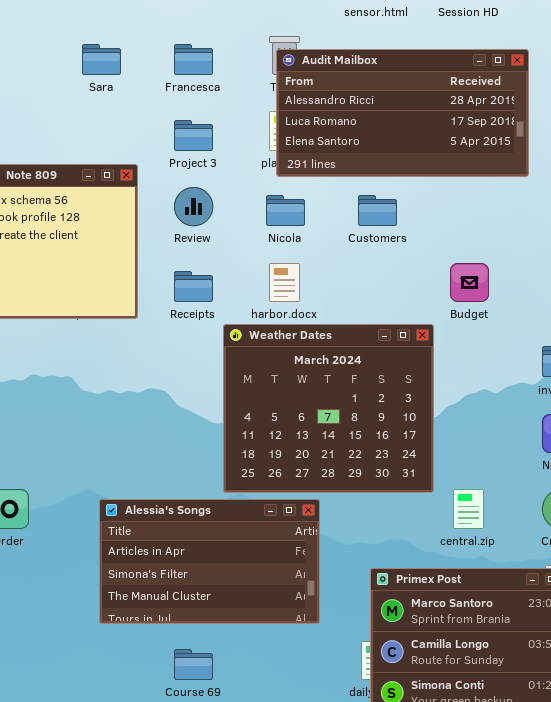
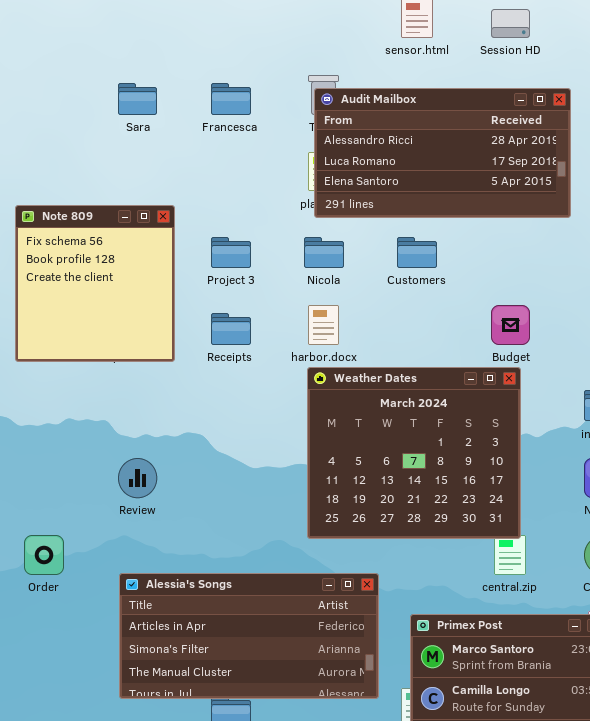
Project 3: [174,120,213,151] -> [211,237,251,268], moved
Review: [174,187,213,226] -> [118,458,157,498], moved
Weather Dates: [223,324,434,493] -> [307,367,521,539], moved
Alessia's Songs: [99,499,320,624] -> [119,573,379,699], moved, resized

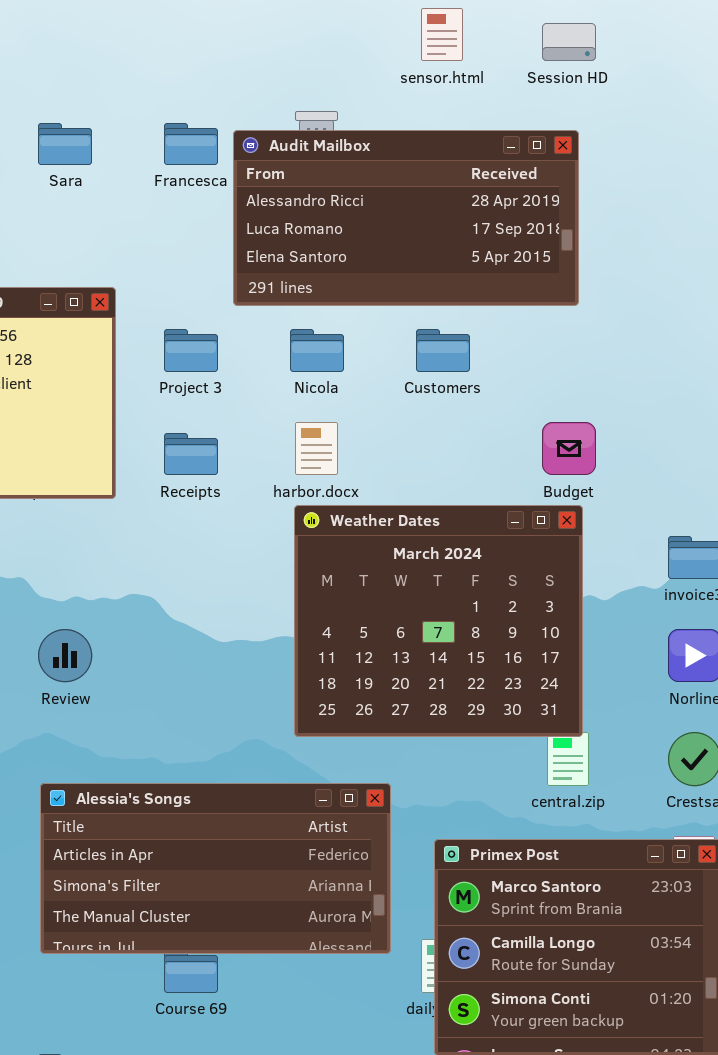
Audit Mailbox: [314,88,571,218] -> [233,130,579,306], moved

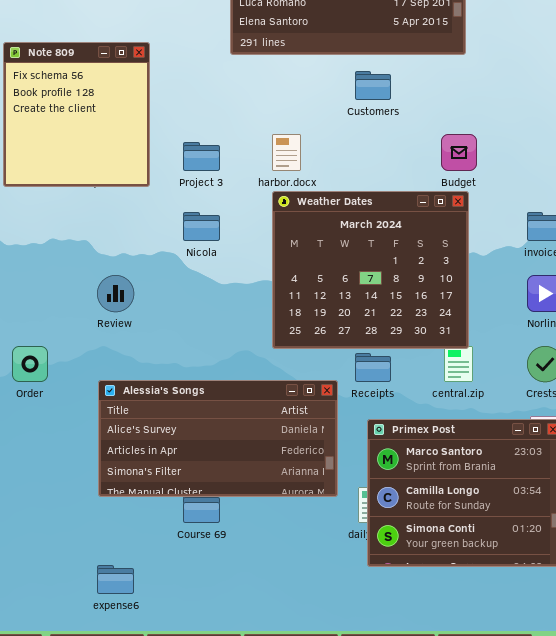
Project 3: [164,329,218,372] -> [183,142,220,171], moved
Nicola: [290,329,344,372] -> [183,212,220,241], moved
Receipts: [164,433,218,475] -> [355,353,391,382], moved
Alessia's Songs: [40,783,391,954] -> [98,380,338,497], scrolled up 1 row

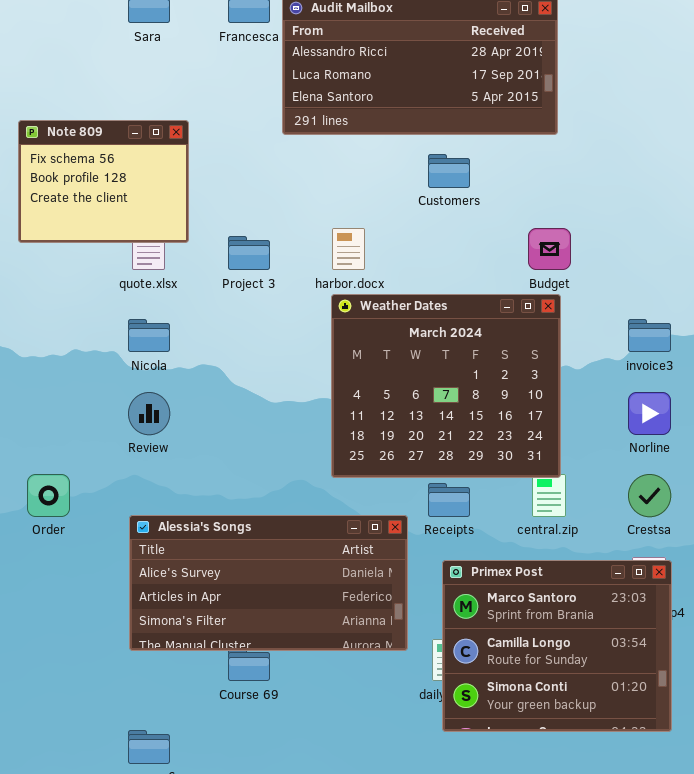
Note 809: [3,42,150,187] -> [18,120,189,243], resized
Nicola: [183,212,220,241] -> [128,319,170,352], moved

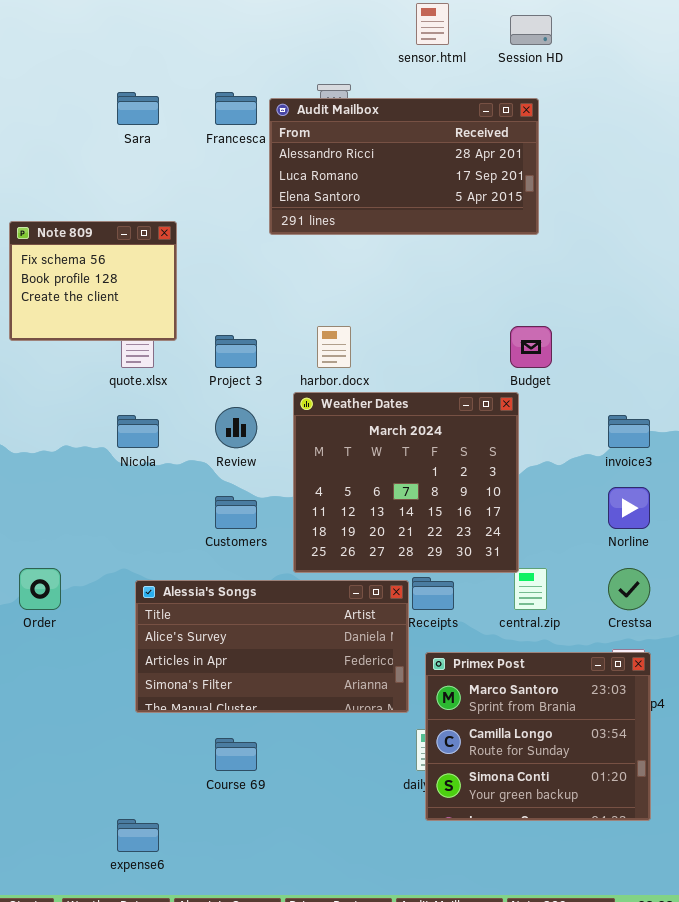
Customers: [428,154,470,188] -> [215,496,257,529], moved
Weather Dates: [331,294,561,478] -> [293,392,519,573], moved
Review: [128,392,170,435] -> [215,407,257,448], moved
Alessia's Songs: [129,515,408,651] -> [135,580,409,713], moved

